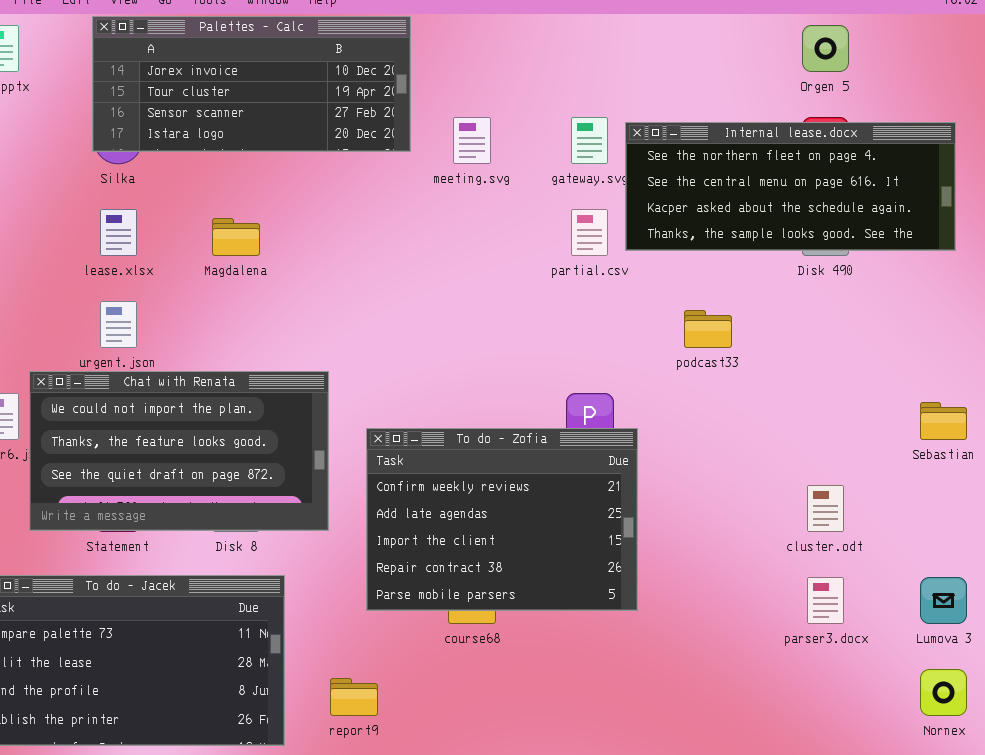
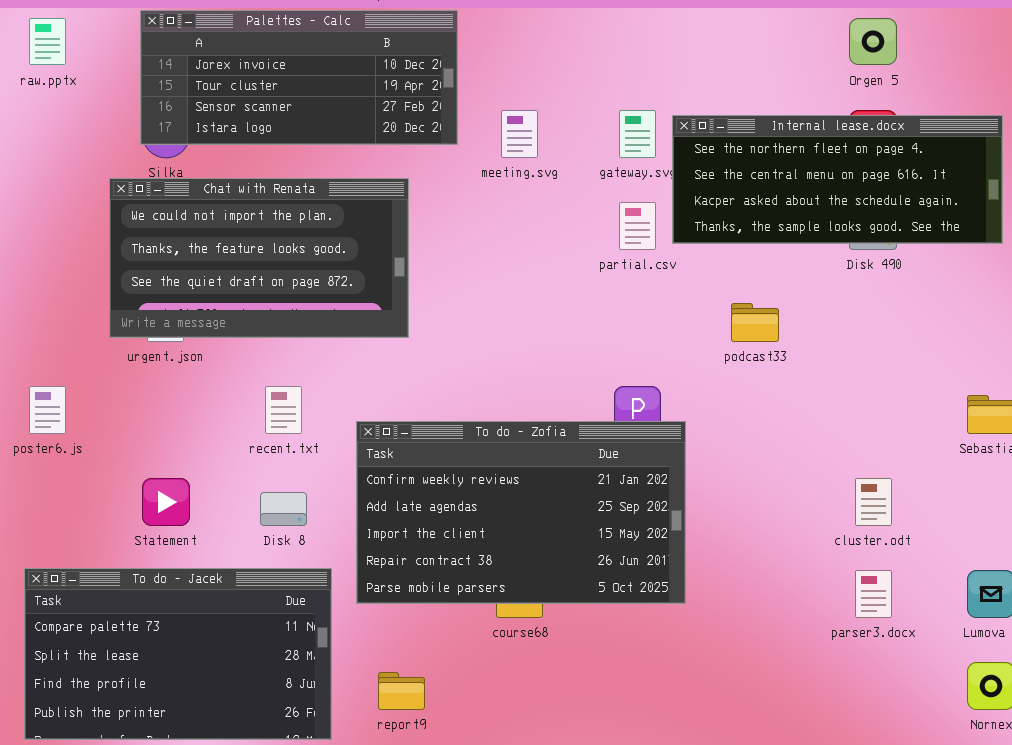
Chat with Renata: [29,371,329,531] -> [109,178,409,338], moved
To do - Zofia: [366,428,638,611] -> [356,421,686,604], resized

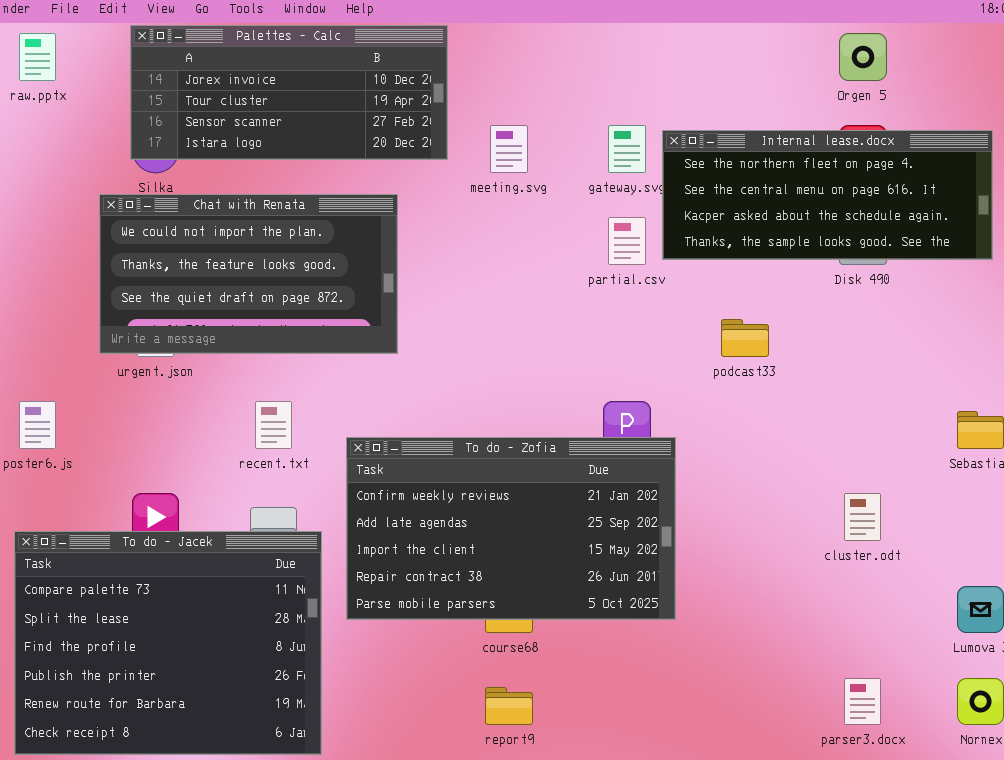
To do - Jacek: [24,568,332,740] -> [14,531,322,755], resized
parser3.docx: [855,570,892,618] -> [844,678,881,725], moved
report9: [378,672,425,710] -> [485,687,533,725], moved

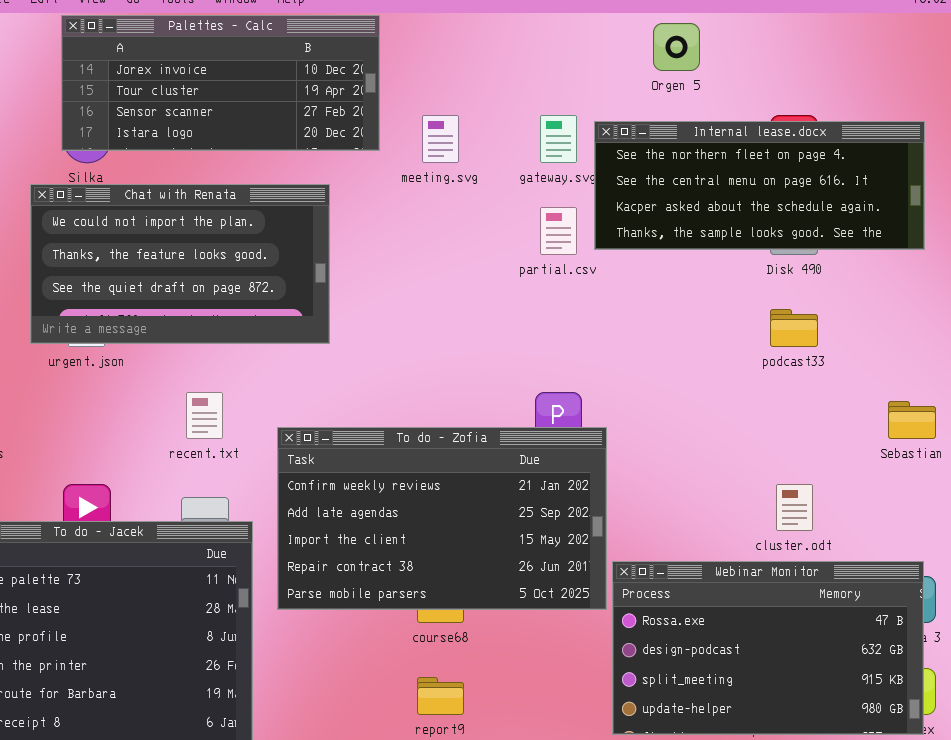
Orgen 5: [839,33,887,81] -> [653,23,700,71], moved
podcast33: [721,319,769,357] -> [770,309,818,347], moved
Webinar Monitor: none -> [612,561,924,735], opened

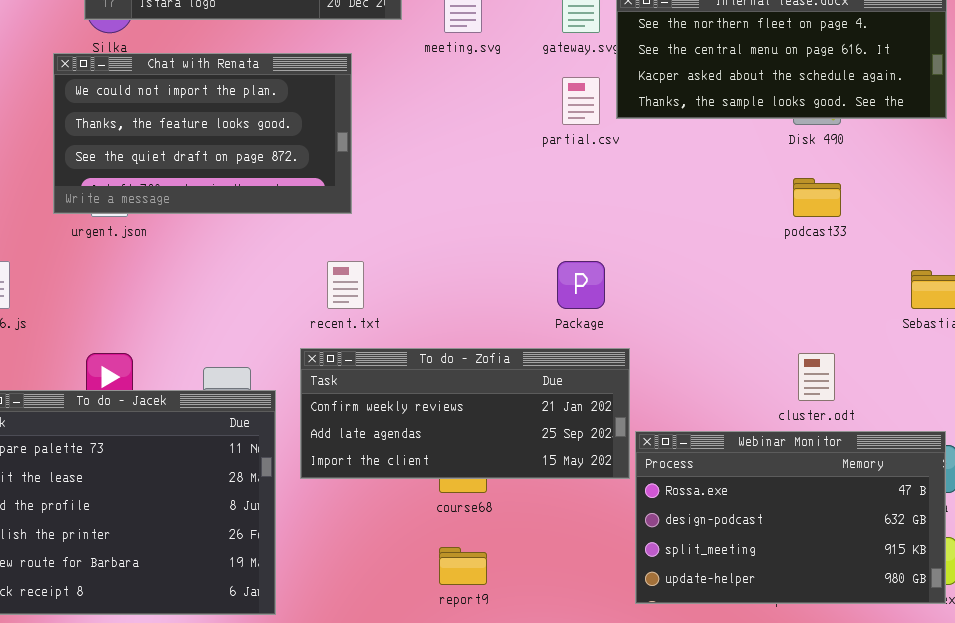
recent.txt: [186,392,223,439] -> [327,261,364,309], moved
To do - Zofia: [277,427,607,610] -> [300,348,630,479], resized

